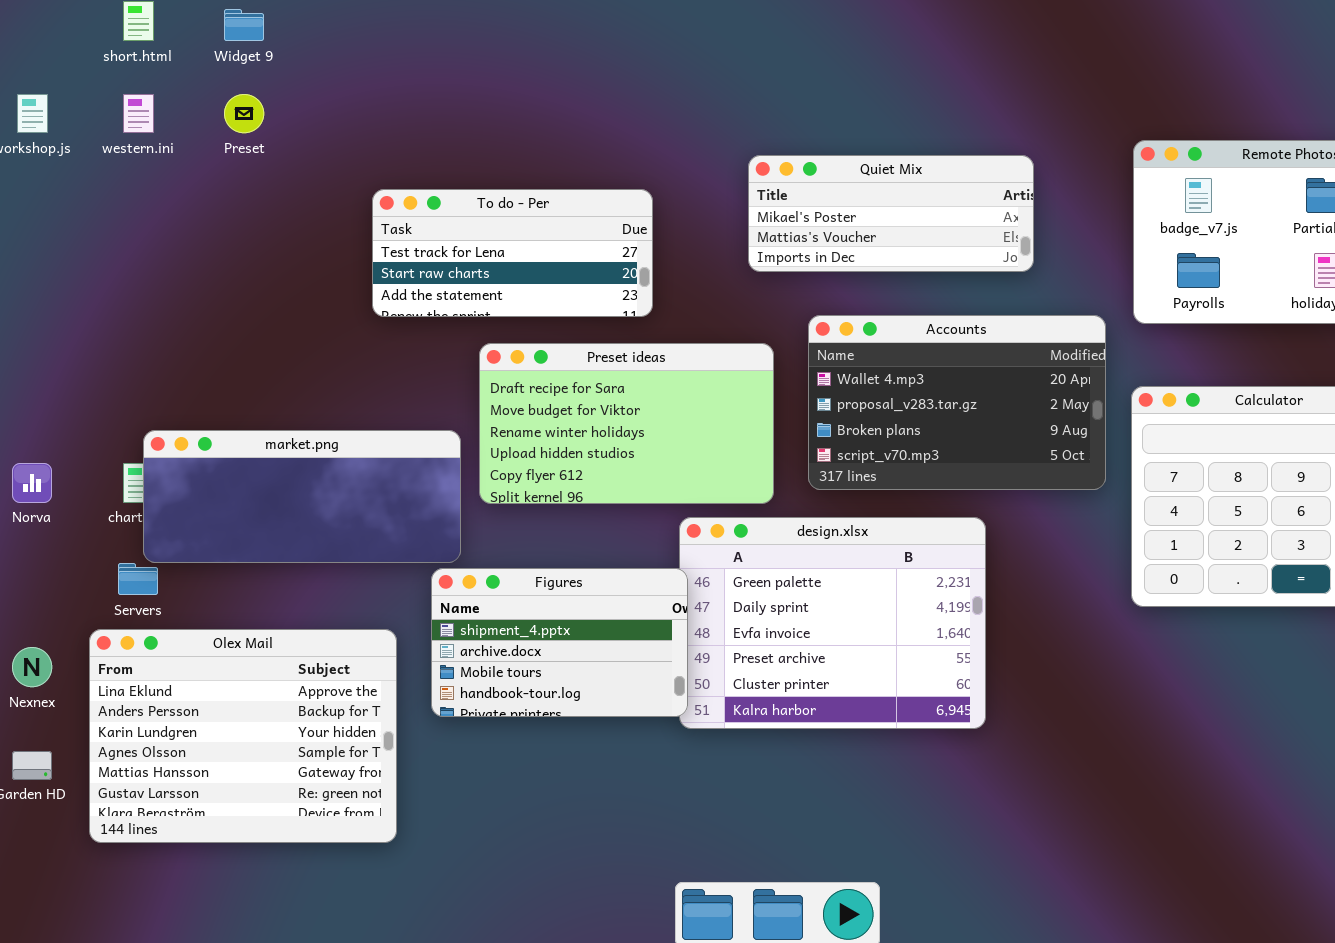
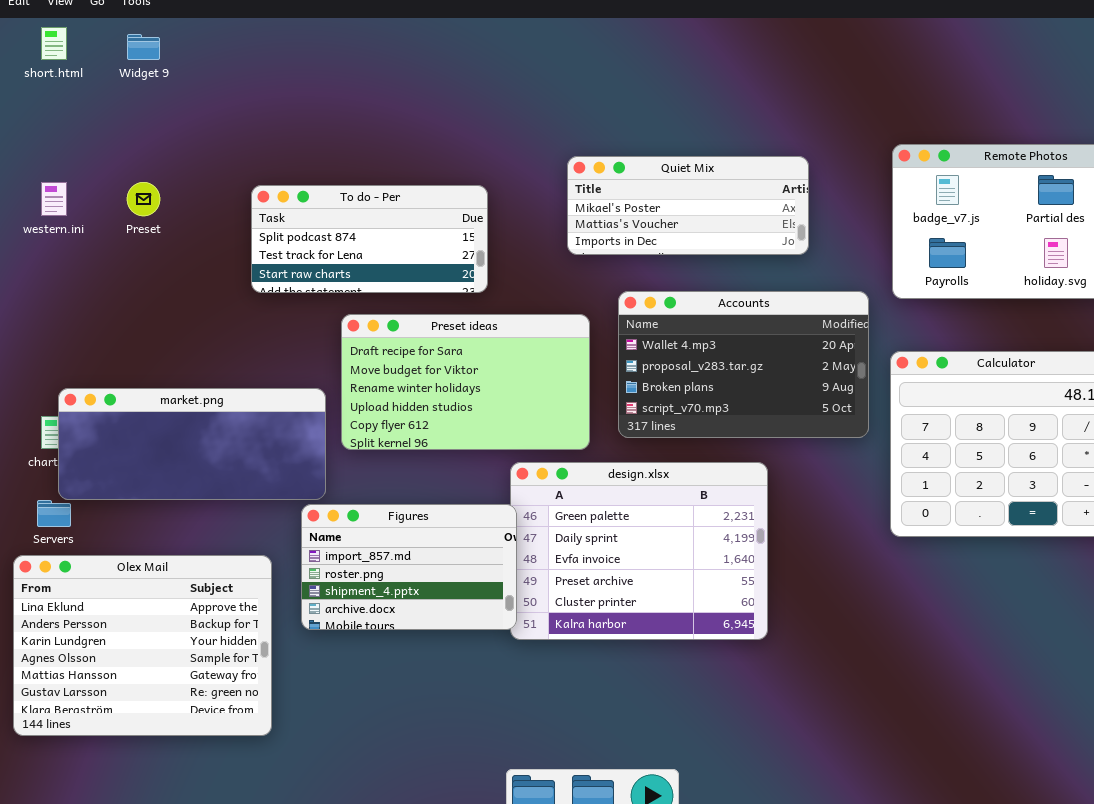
western.ini: [123,94,154,133] -> [41,182,67,216], moved
Preset: [224,94,264,133] -> [127,182,160,216], moved
To do - Per: [372,189,653,317] -> [251,185,488,293], scrolled up 1 row
Figures: [431,568,688,717] -> [301,504,517,630], scrolled up 2 rows

